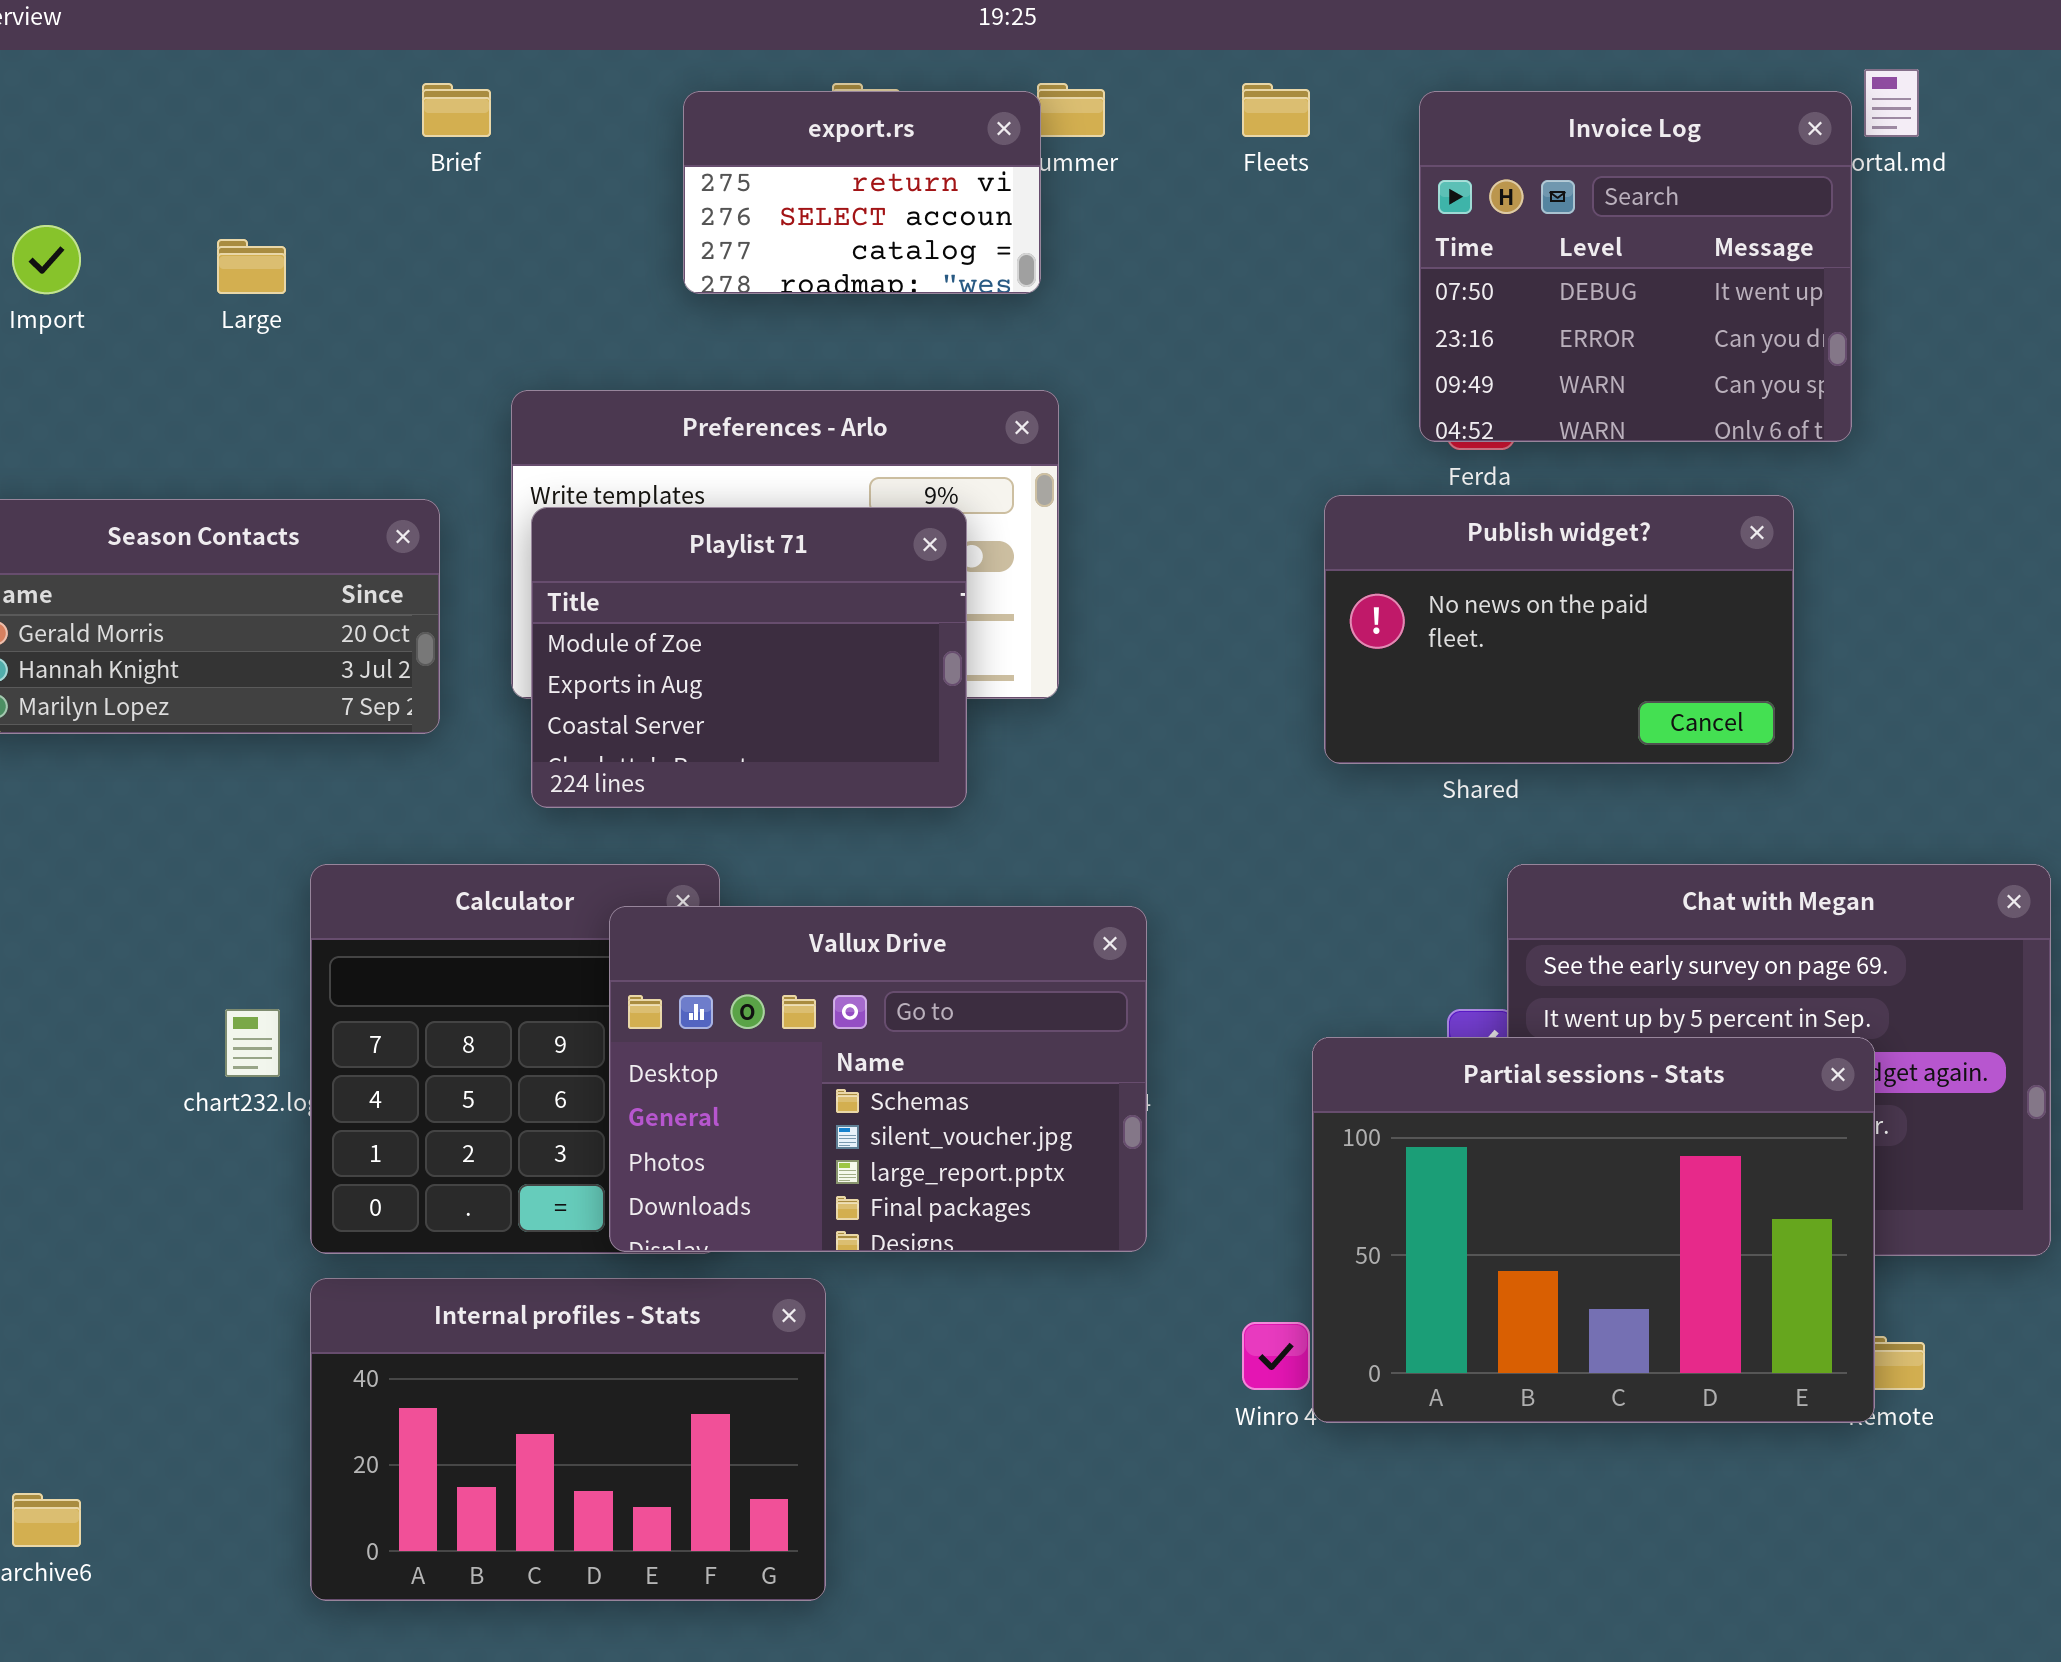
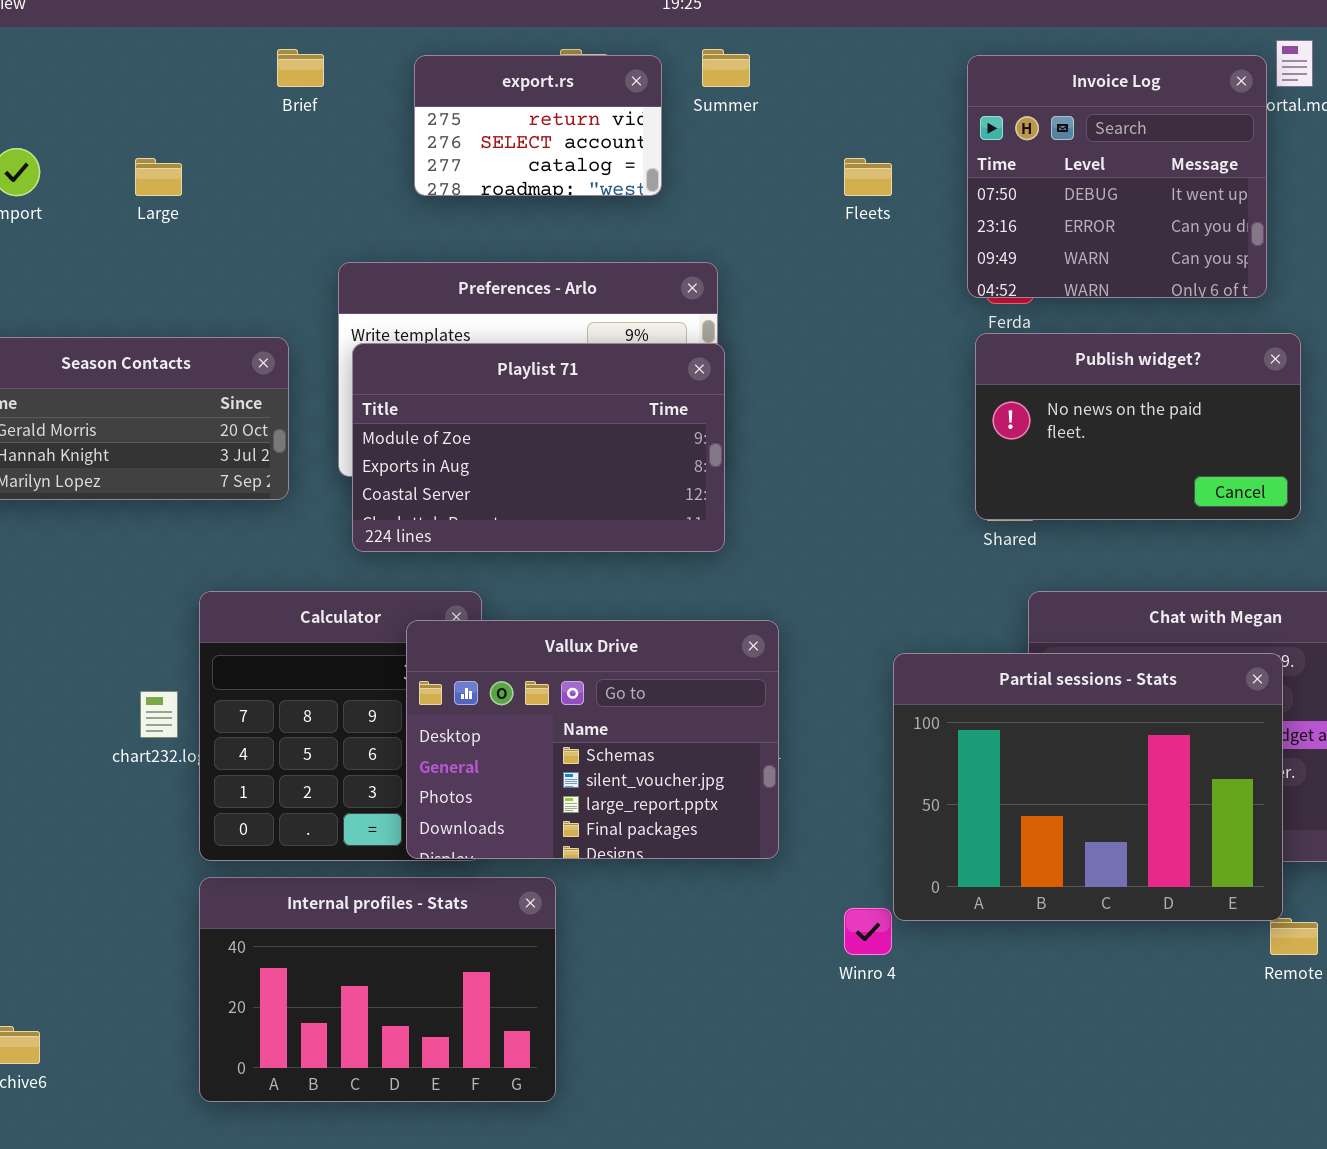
Fleets: [1242,83,1310,137] -> [844,158,892,196], moved
export.rs: [683,91,1041,294] -> [414,55,662,196], moved
Publish widget?: [1324,495,1794,764] -> [975,333,1301,520], moved
Playlist 71: [531,507,967,808] -> [352,343,725,552], resized
Partial sessions - Stats: [1312,1037,1875,1423] -> [893,653,1283,921], moved

